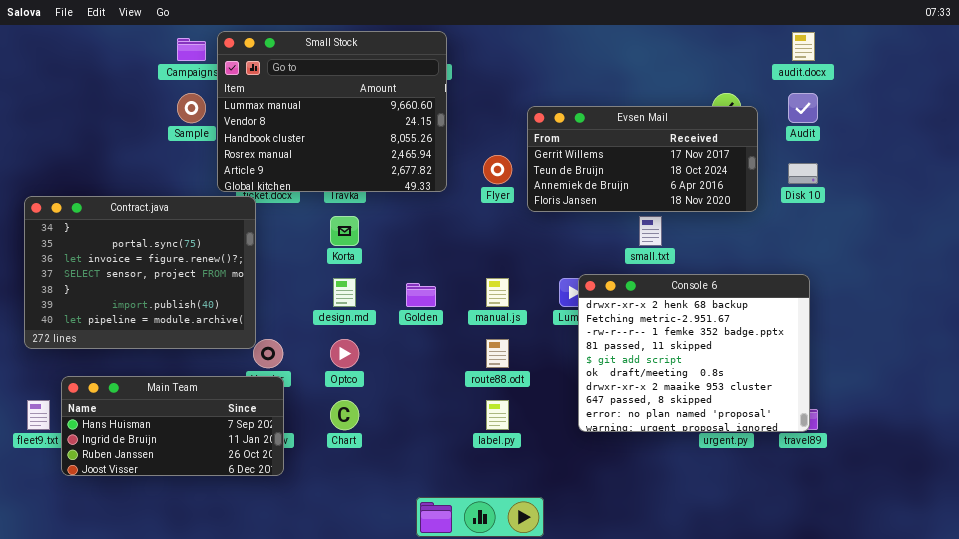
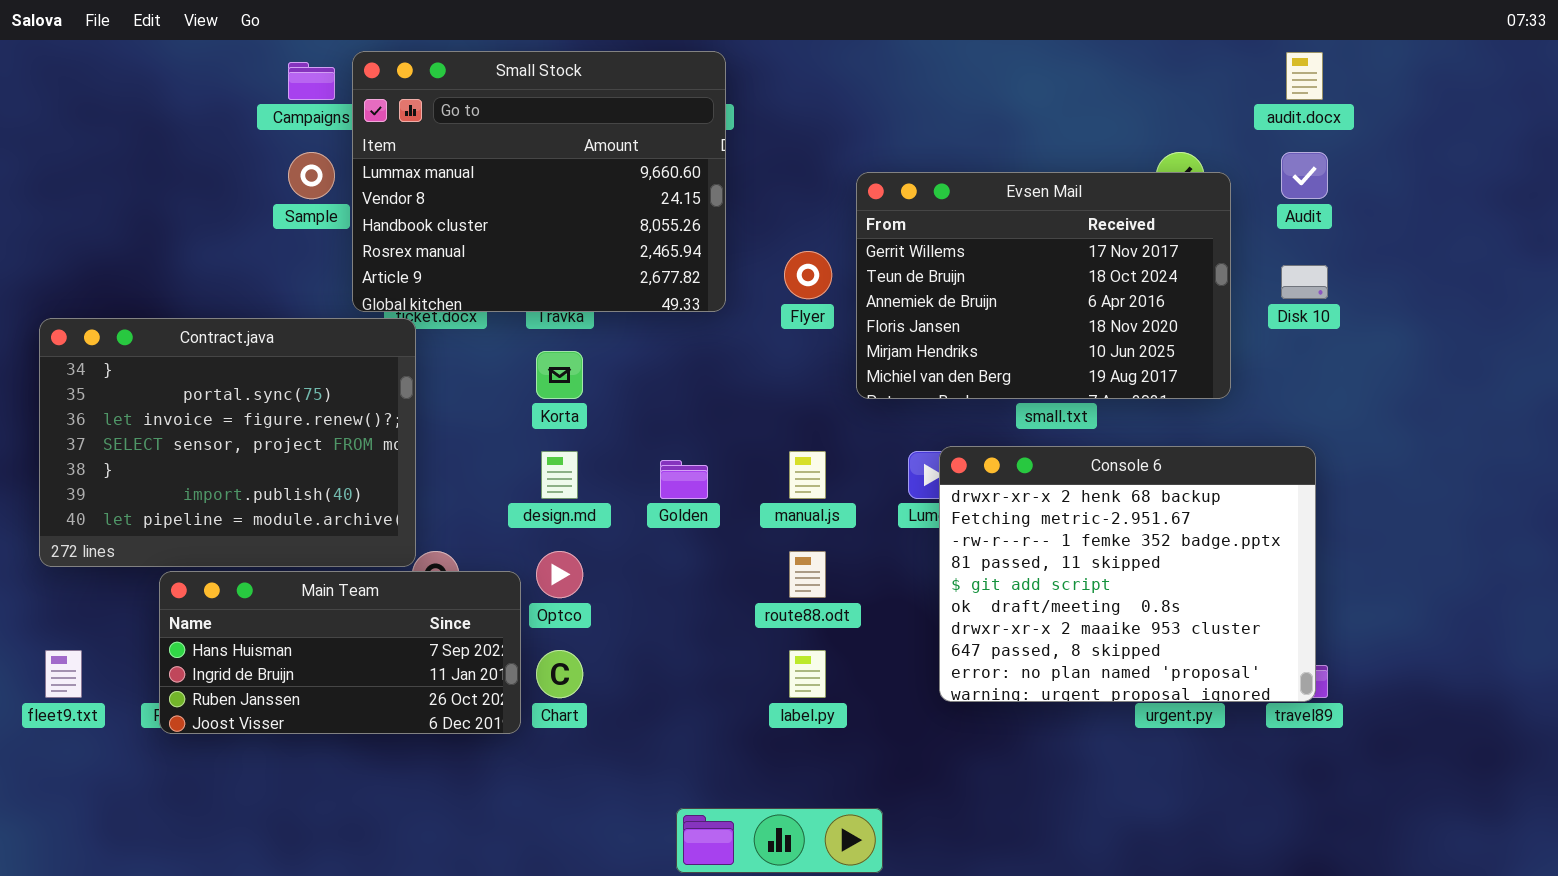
Evsen Mail: [527,106,758,212] -> [856,172,1231,399], resized
Main Team: [61,376,284,476] -> [159,571,521,734], moved

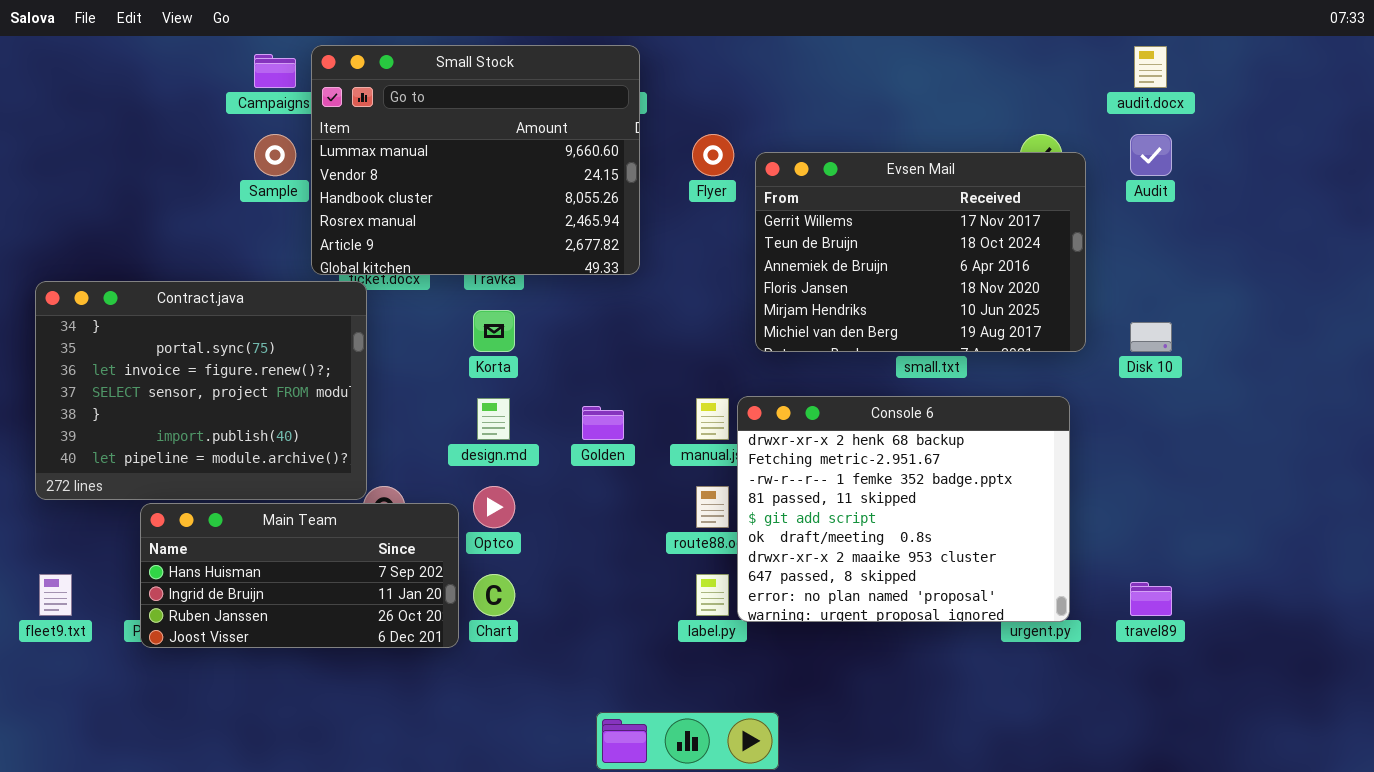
Flyer: [784,251,832,299] -> [692,134,734,176], moved
Disk 10: [1281,265,1328,299] -> [1130,322,1172,352], moved
Console 6: [939,446,1316,702] -> [737,396,1070,622], moved

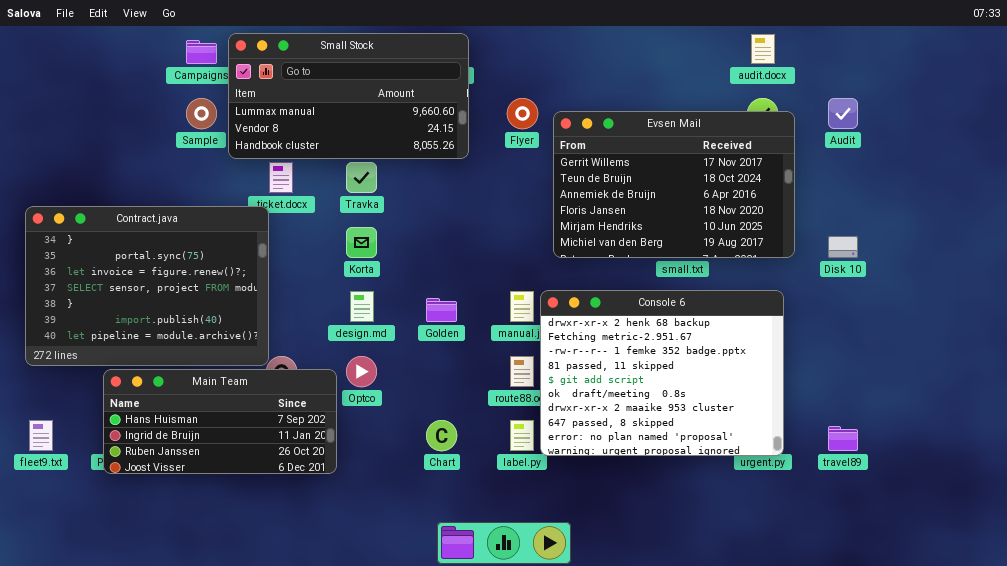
Small Stock: [311,45,640,275] -> [228,33,469,159], resized
audit.docx: [1134,46,1167,88] -> [751,34,775,64], moved
Chart: [473,574,515,616] -> [426,420,457,451], moved

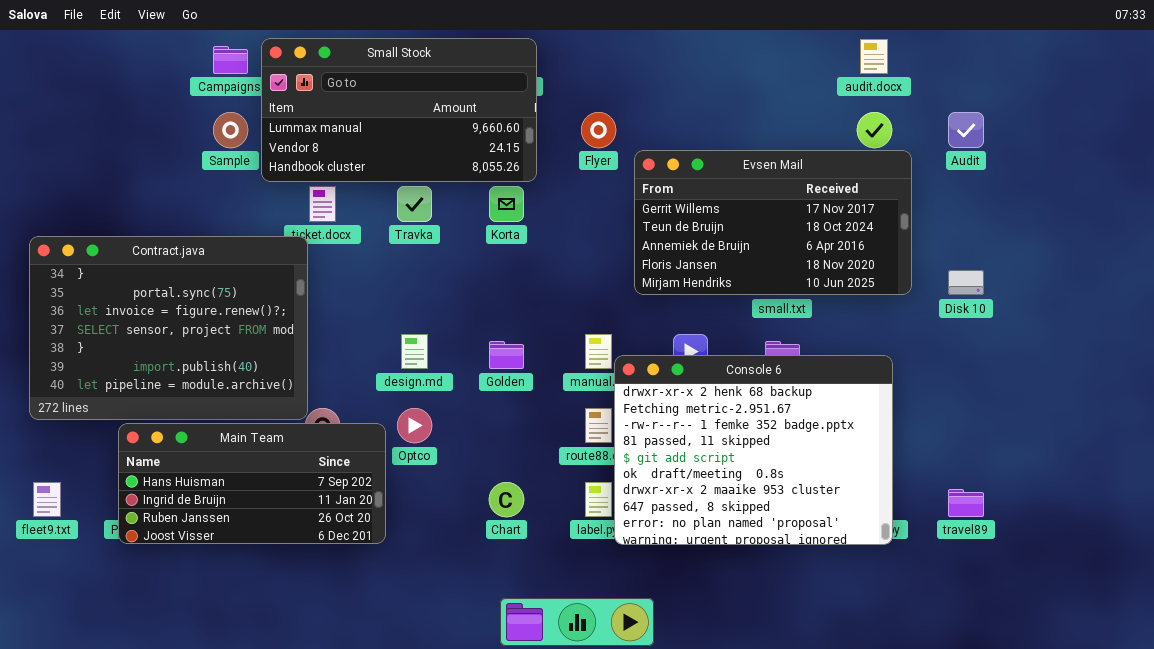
Evsen Mail: [553,111,795,258] -> [634,150,912,295], resized
Korta: [346,227,377,258] -> [489,186,524,222], moved
Console 6: [540,290,784,456] -> [614,355,893,545], moved

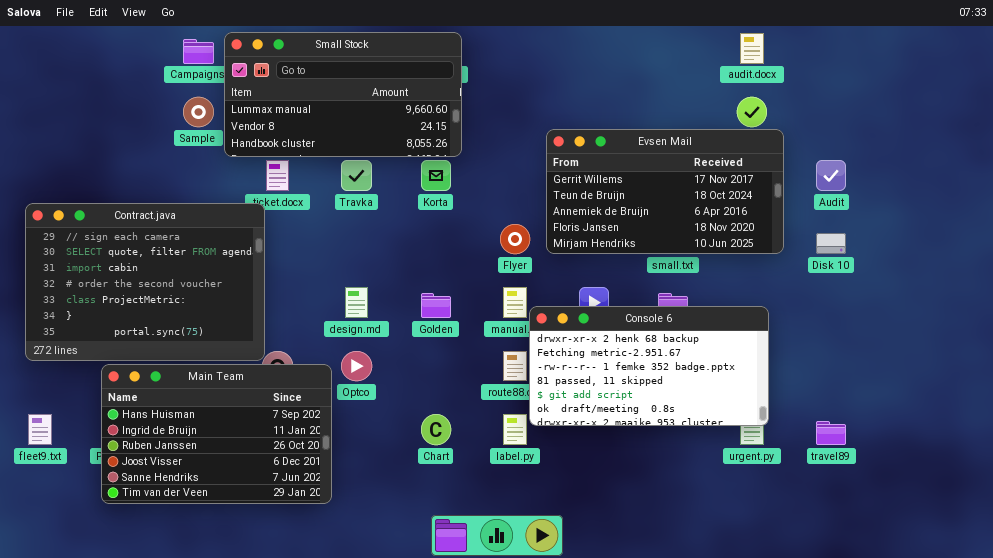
Flyer: [581,112,616,148] -> [500,224,530,254], moved
Audit: [948,112,984,148] -> [816,160,846,191], moved
Contract.java: [29,236,308,420] -> [25,203,265,361], scrolled up 5 rows
Console 6: [614,355,893,545] -> [529,306,769,426], resized
Main Team: [118,423,386,544] -> [101,364,332,504], resized

